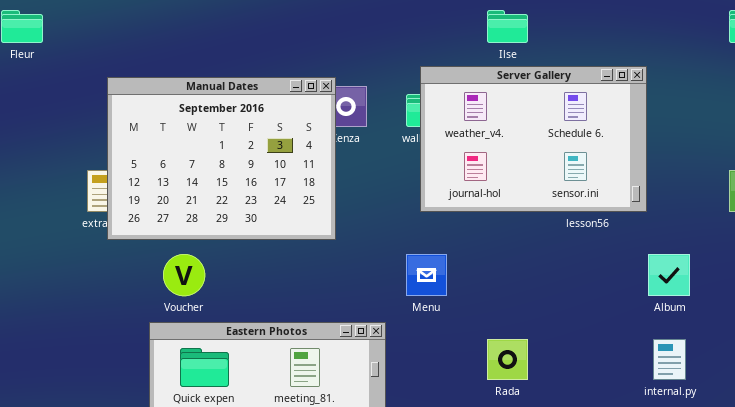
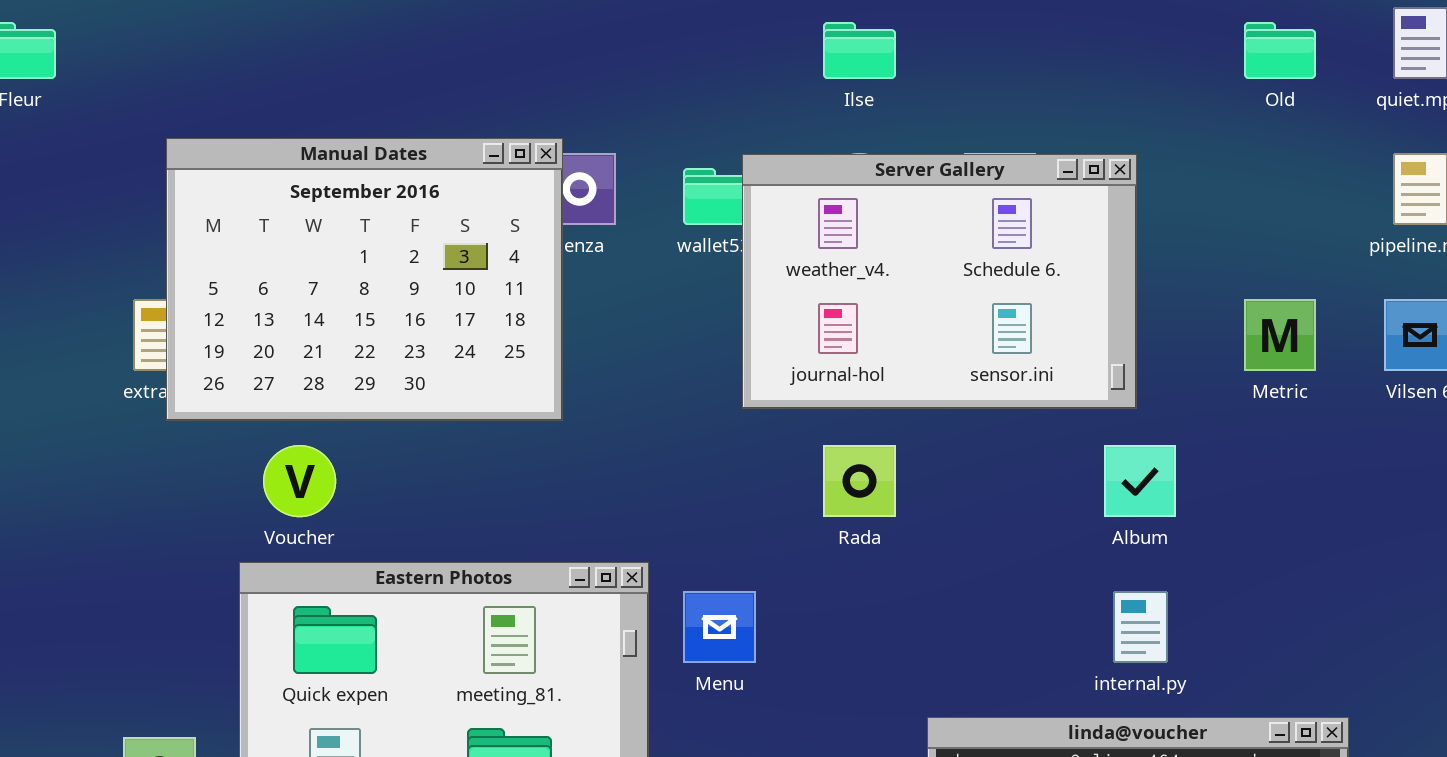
Server Gallery: [420,66,647,212] -> [742,154,1137,409], moved
Menu: [406,254,447,296] -> [683,591,756,663], moved
Rada: [487,339,528,380] -> [823,445,896,517], moved

